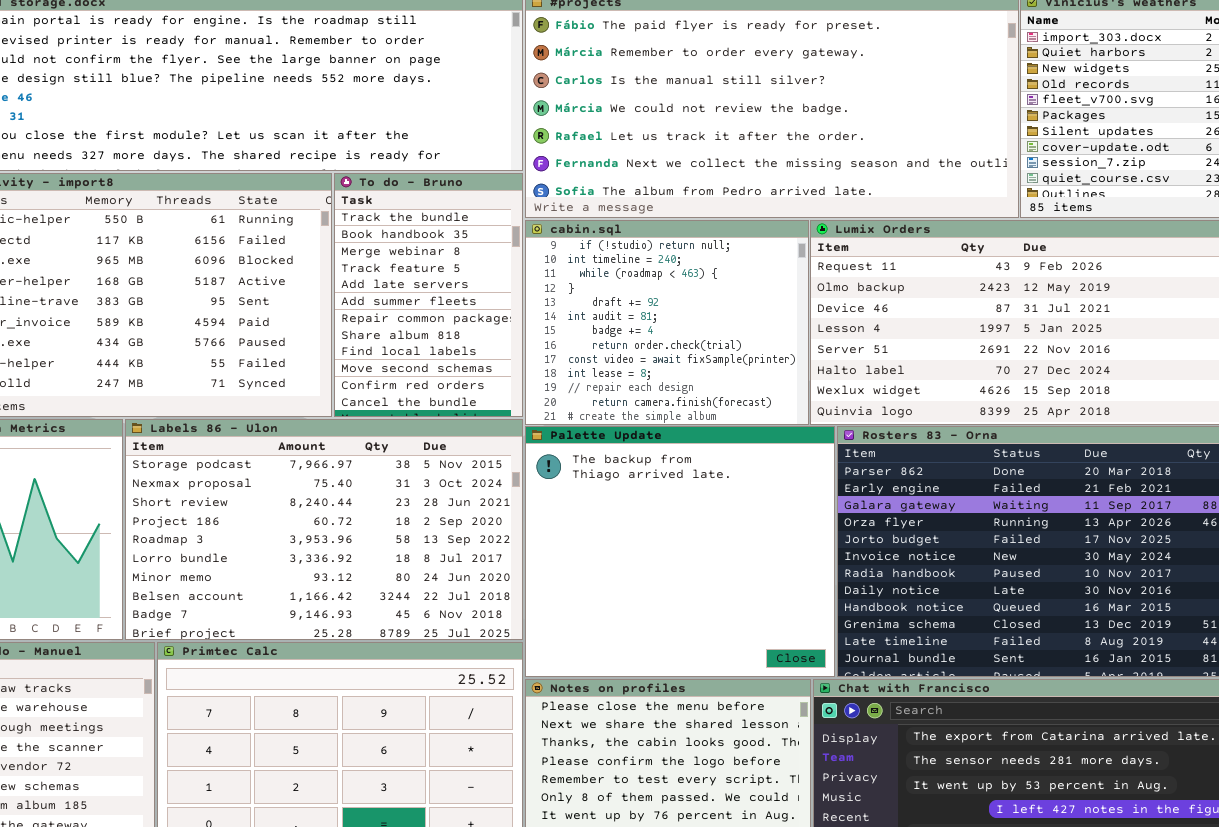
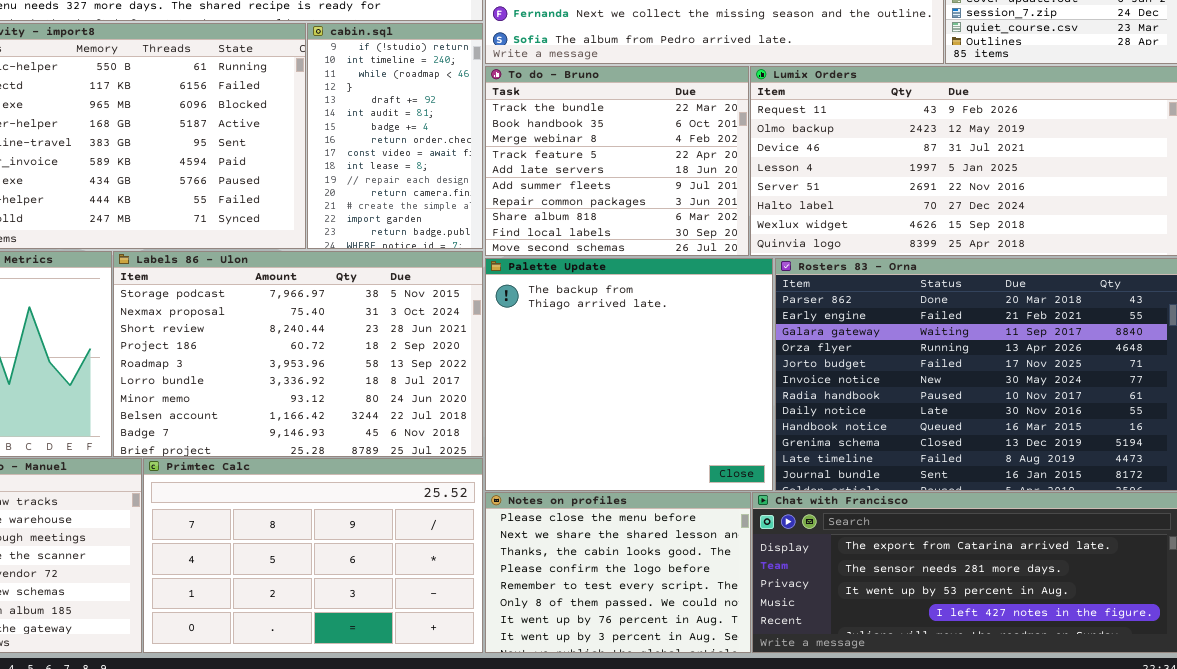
To do - Bruno: [334,173,523,417] -> [485,66,749,256], moved, resized
cabin.sql: [525,220,809,425] -> [307,23,483,249], moved, resized

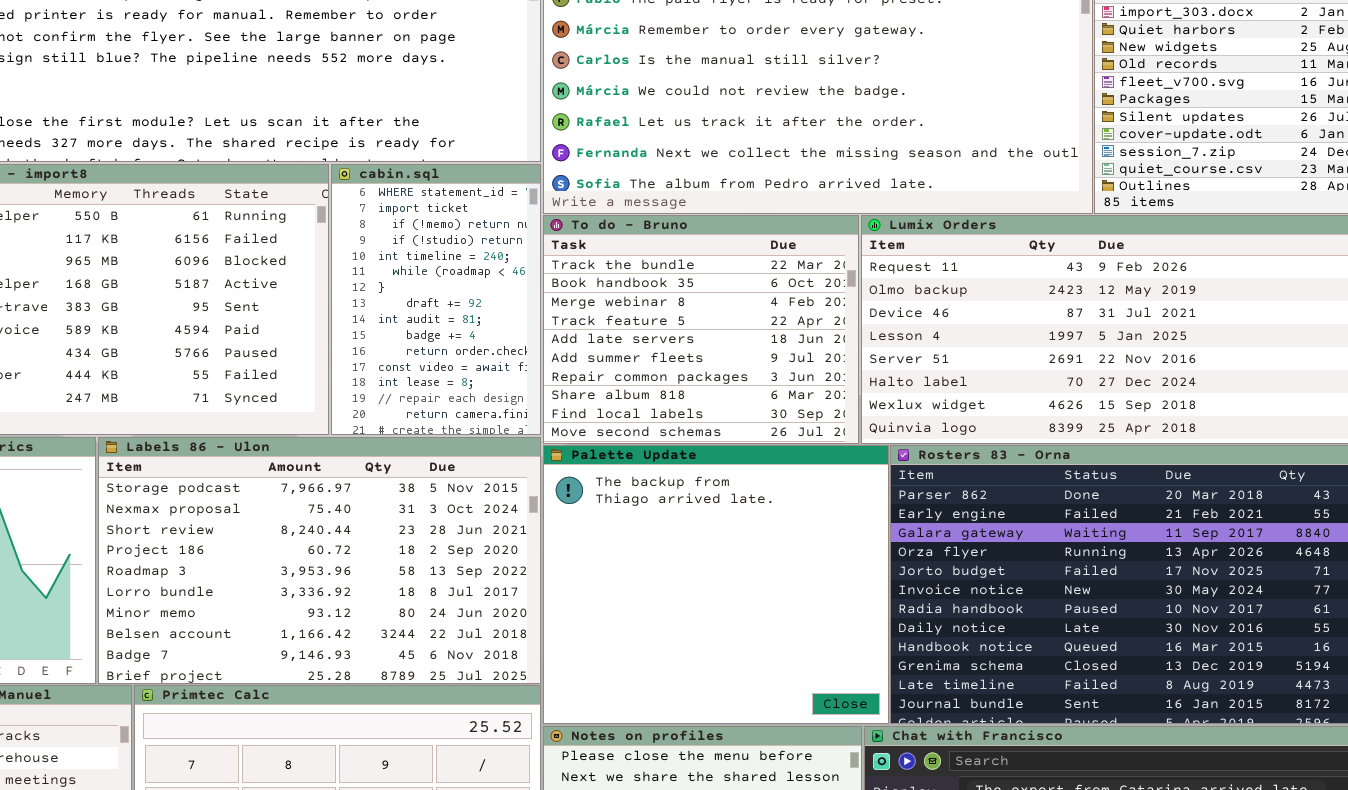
cabin.sql: [307,23,483,249] -> [331,164,541,435], scrolled up 3 rows

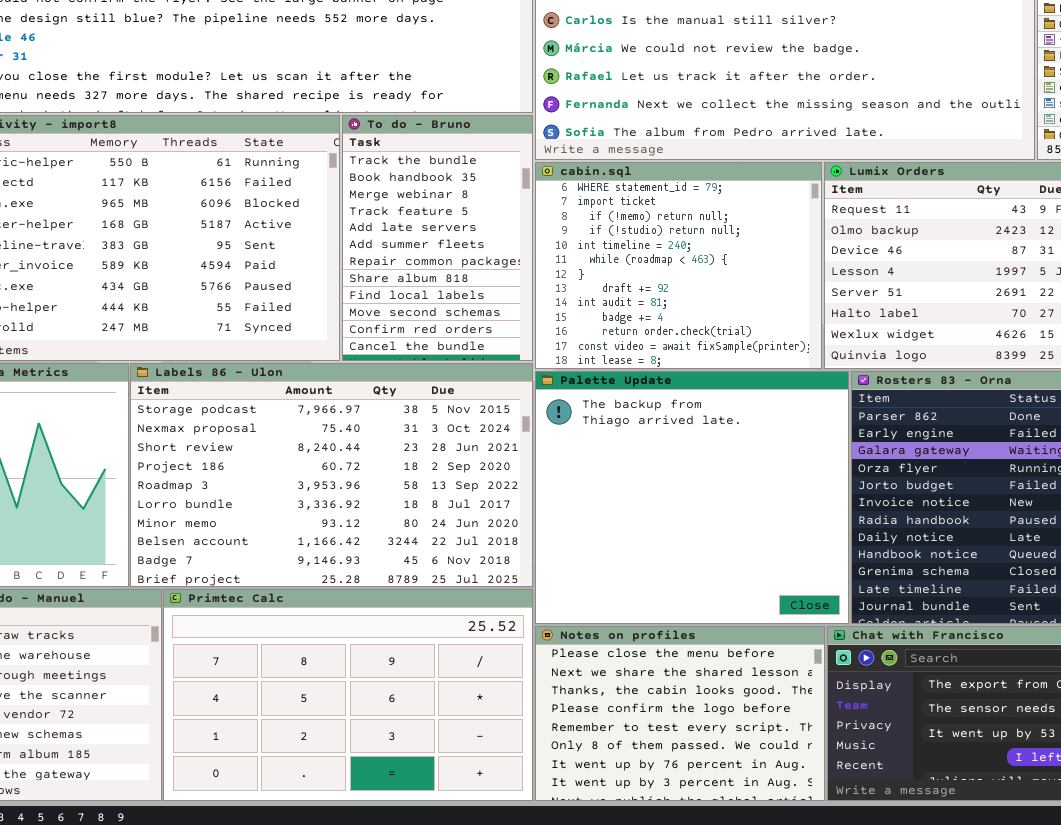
cabin.sql: [331,164,541,435] -> [535,162,822,369], moved, resized
To do - Bruno: [543,215,859,444] -> [342,115,533,361], moved, resized

